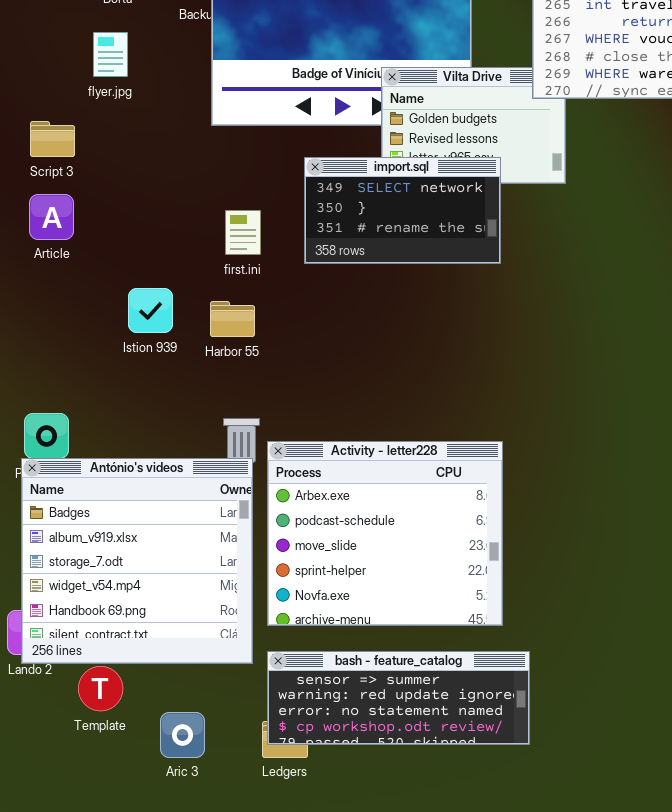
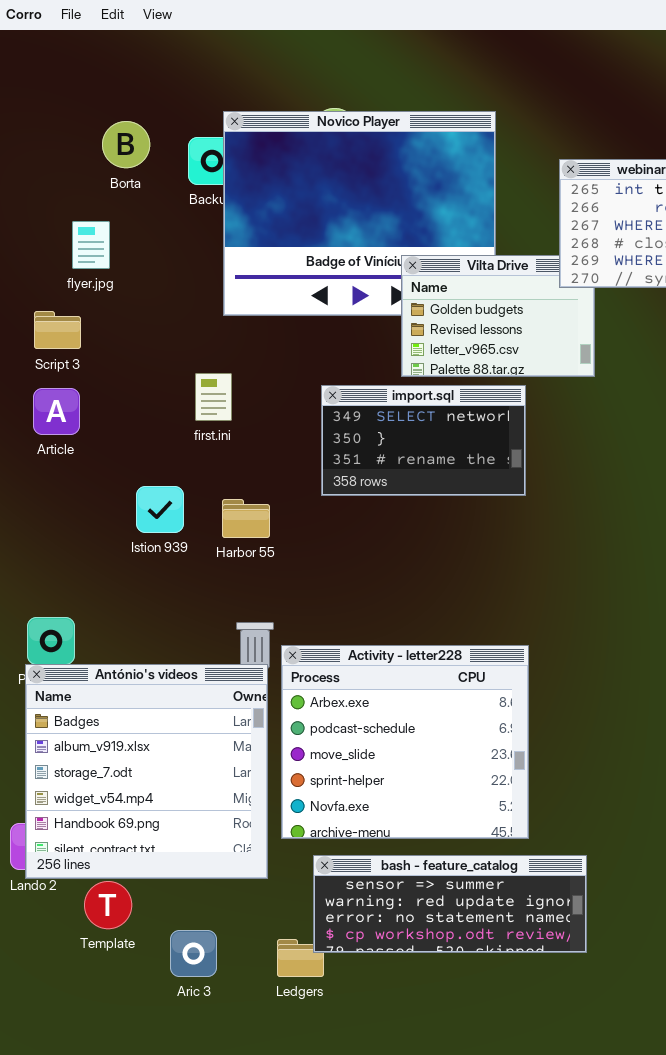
flyer.jpg: [93,32,128,77] -> [72,221,110,269], moved
import.sql: [304,157,501,264] -> [321,385,526,496], moved
first.ini: [225,210,261,255] -> [195,373,232,421], moved
bash - feature_catalog: [267,651,530,745] -> [313,855,587,953], moved

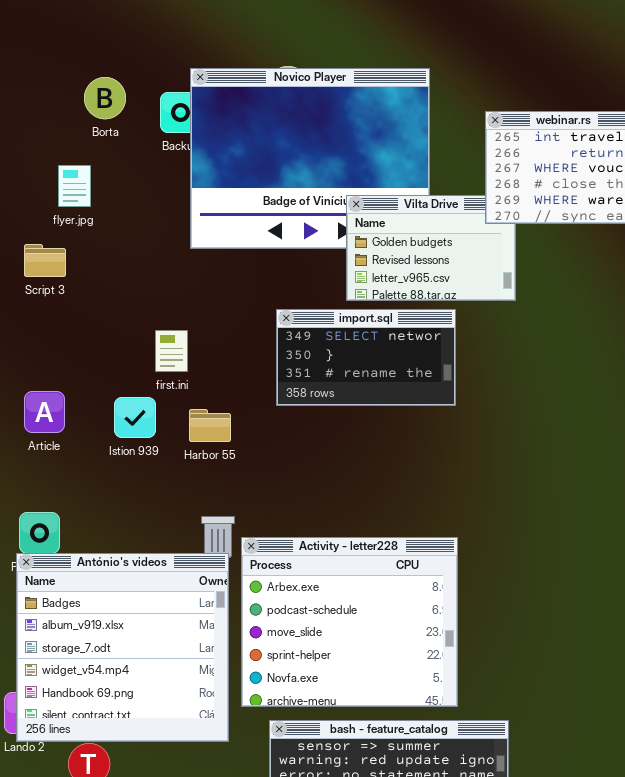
first.ini: [195,373,232,421] -> [155,330,188,372], moved
Article: [33,388,80,435] -> [24,391,65,433], moved

